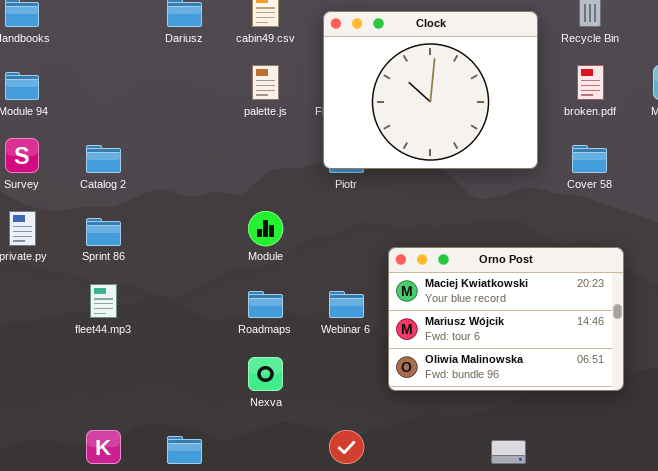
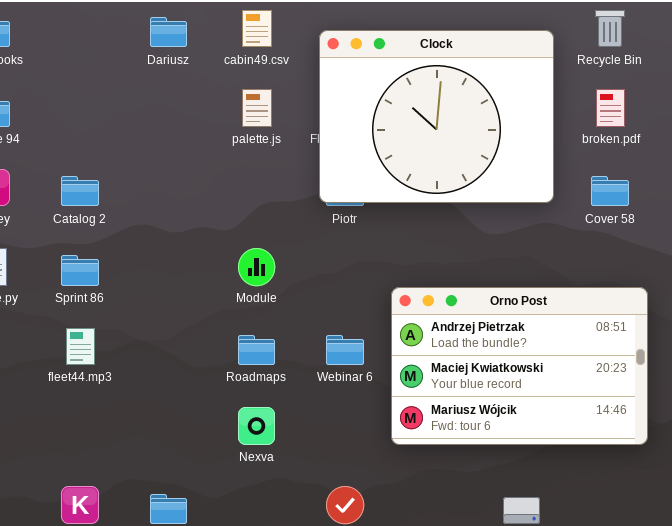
Orno Post: [388,247,624,391] -> [391,287,648,445], scrolled up 1 row

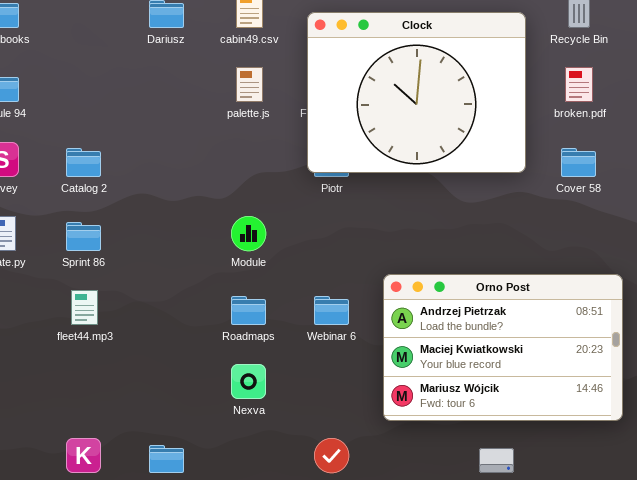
Orno Post: [391,287,648,445] -> [383,274,623,421], moved

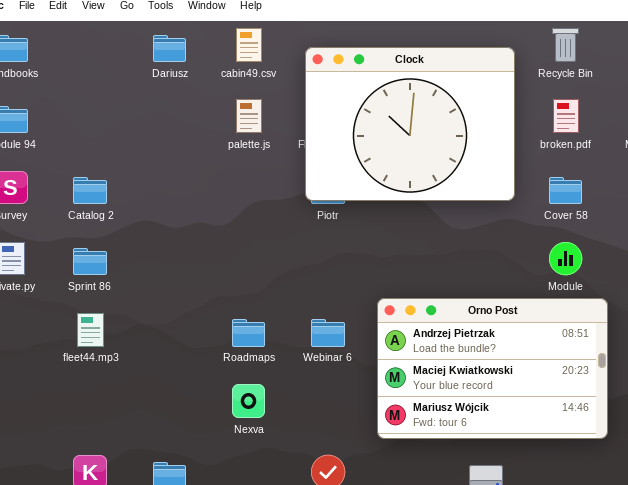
Module: [231,216,266,251] -> [549,242,582,275], moved

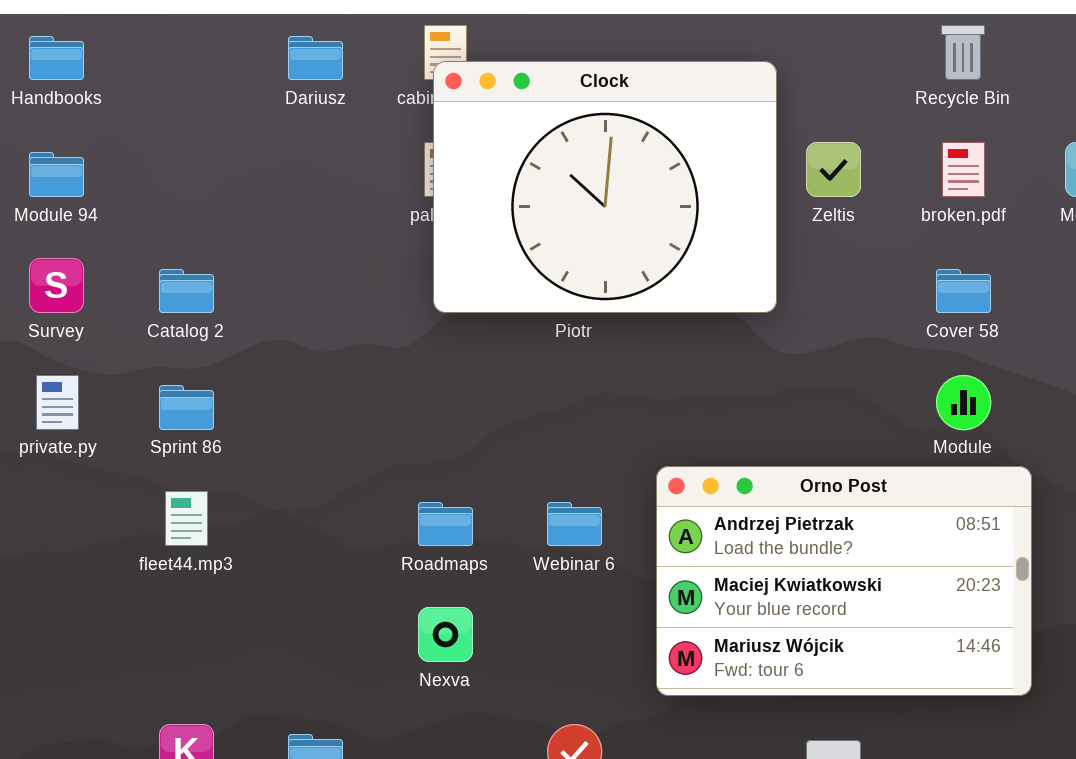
Clock: [305,47,515,201] -> [433,61,777,313], moved

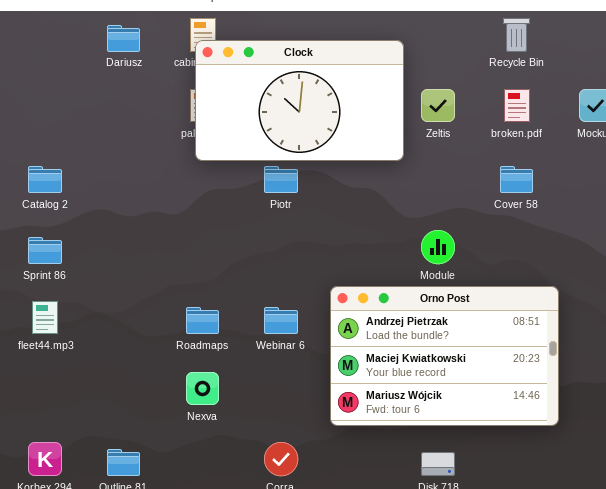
Clock: [433,61,777,313] -> [195,40,404,161], resized
Module: [936,375,991,430] -> [421,230,455,264], moved

